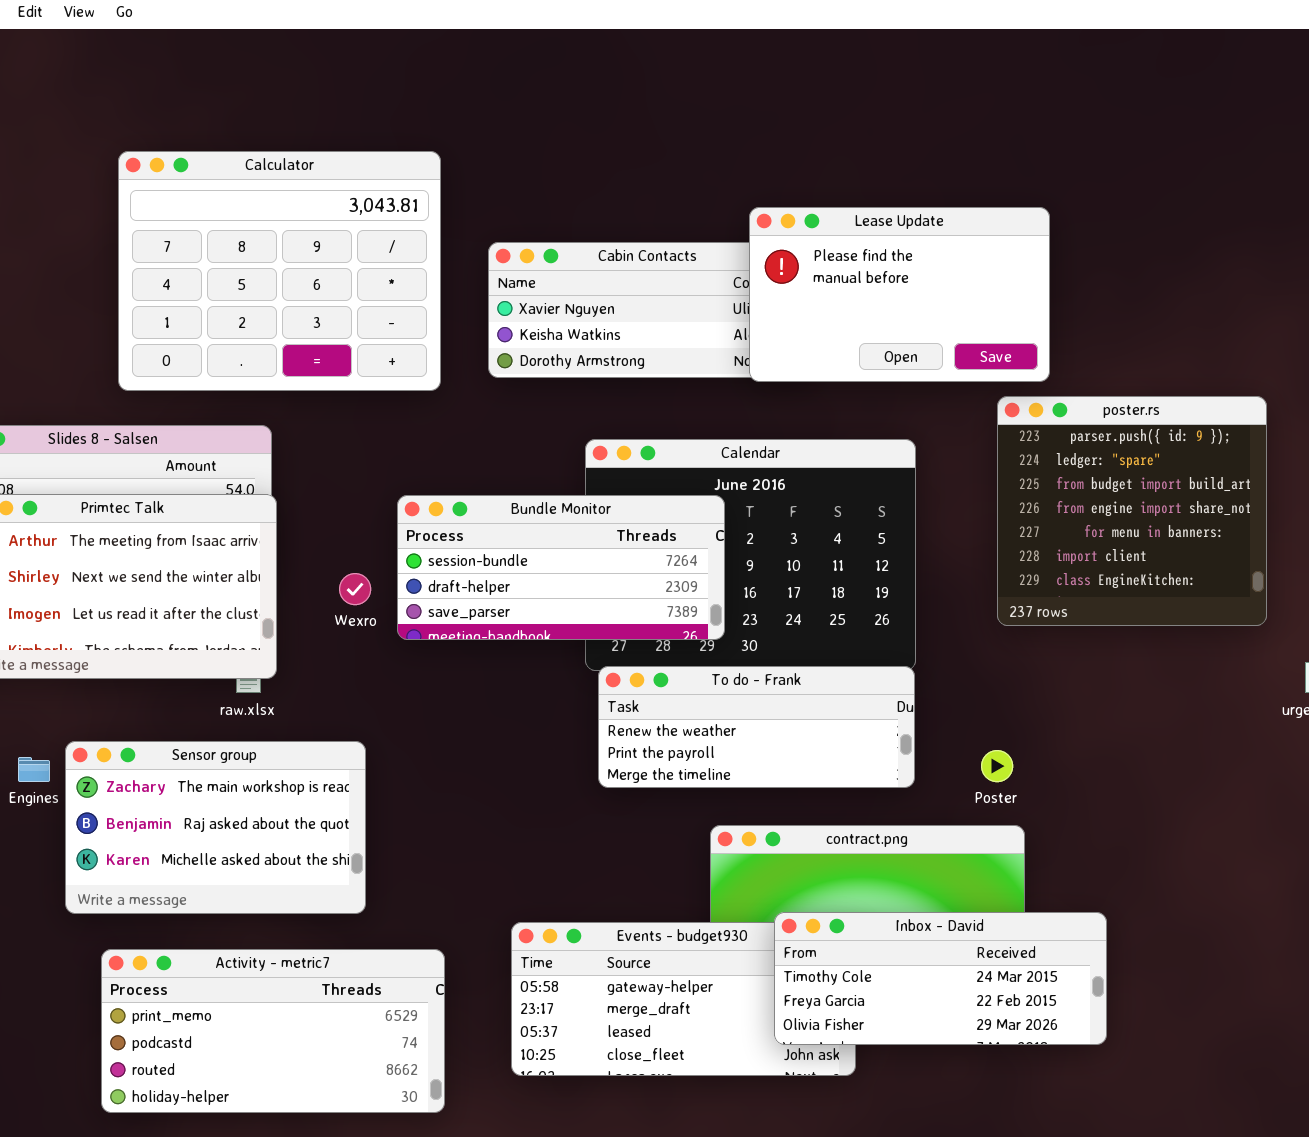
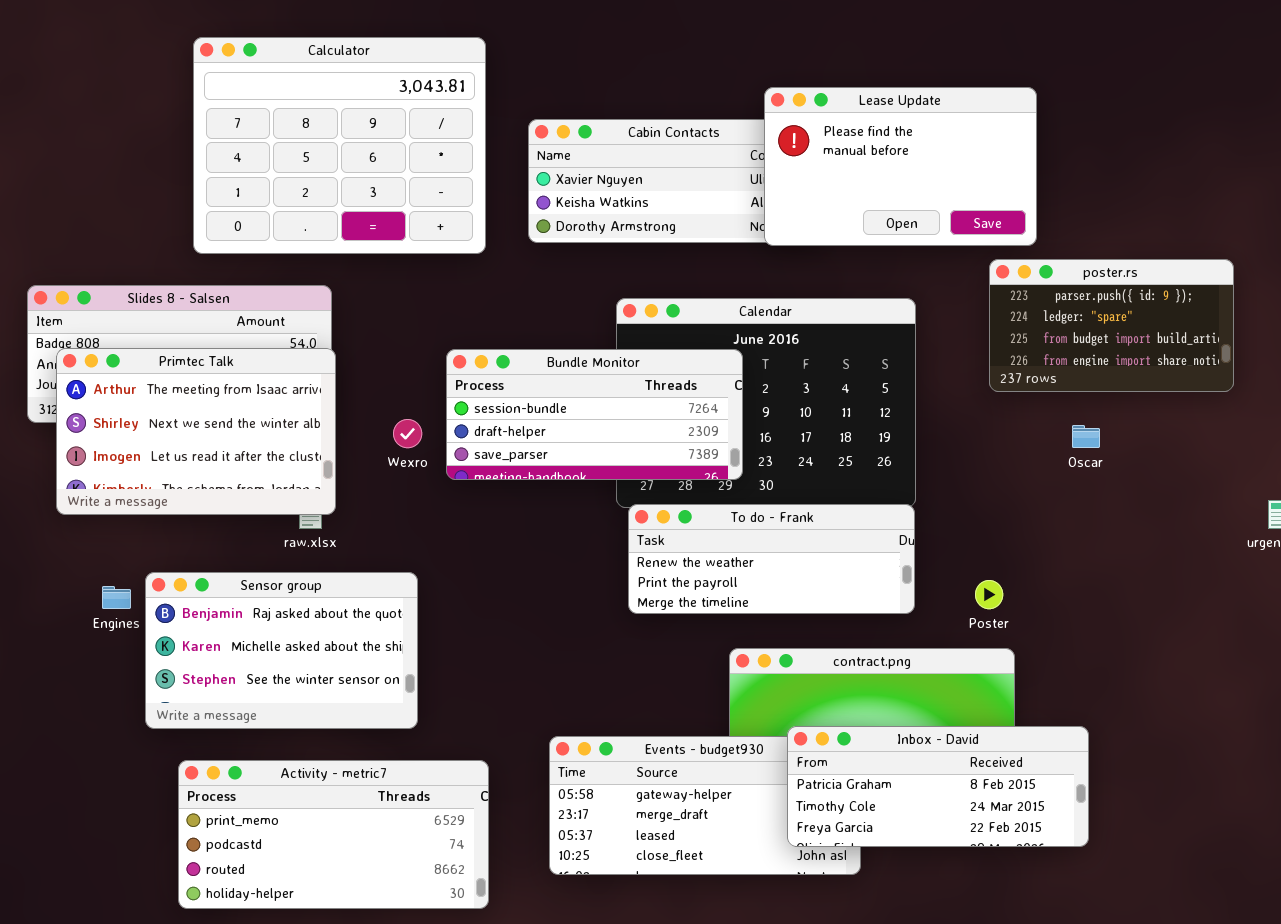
poster.rs: [997,396,1267,626] -> [989,259,1234,392], resized
Sensor group: [65,741,366,914] -> [145,572,418,729], scrolled down 1 row
Inbox - David: [774,912,1107,1045] -> [787,726,1089,847], scrolled up 1 row

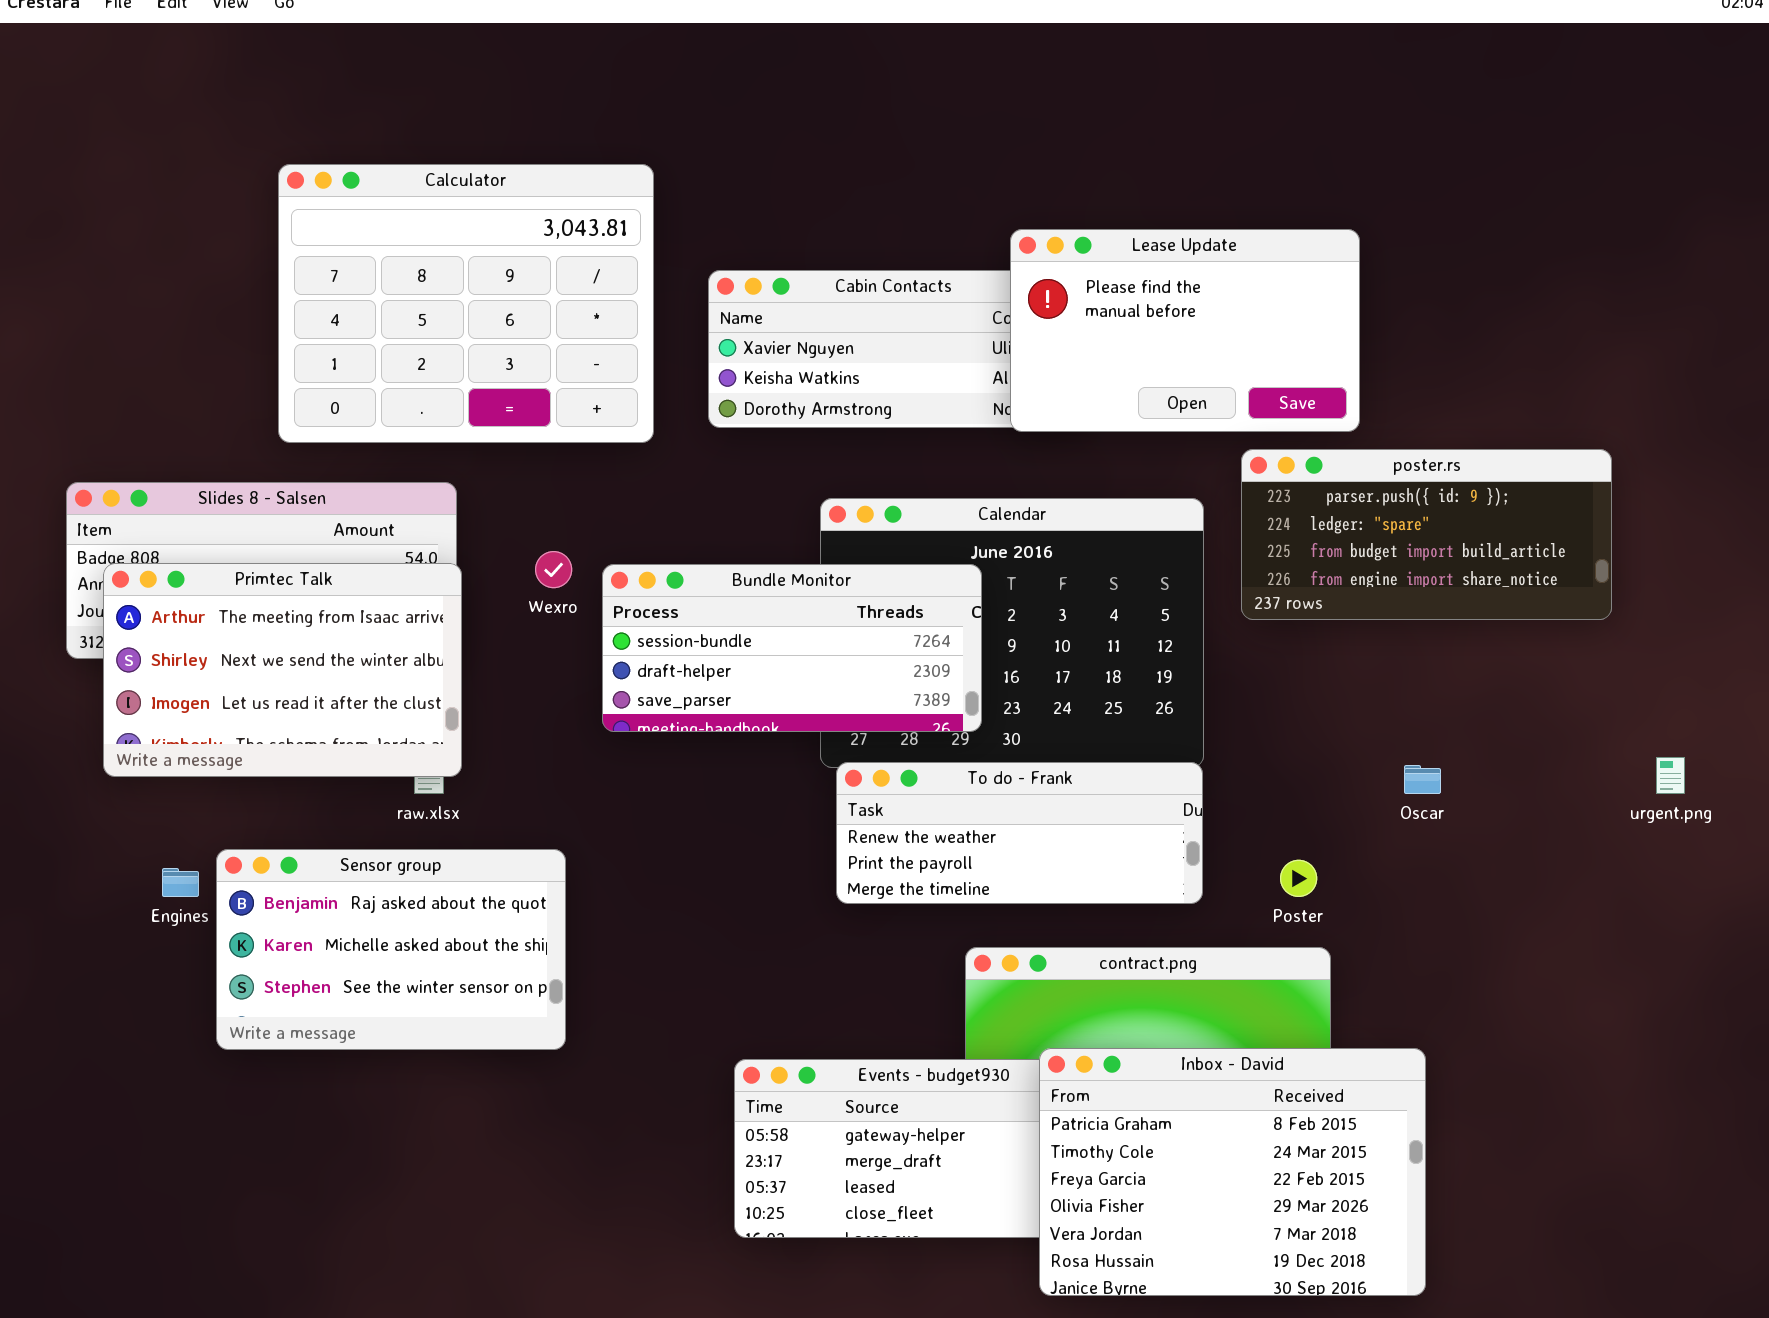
poster.rs: [989,259,1234,392] -> [1241,449,1612,620], resized
Wexro: [393,419,422,448] -> [535,551,572,588], moved
Oscar: [1072,425,1100,448] -> [1404,765,1441,794], moved
Inbox - David: [787,726,1089,847] -> [1039,1048,1426,1296], resized
Activity - metric7: [178,760,489,909] -> none, closed

